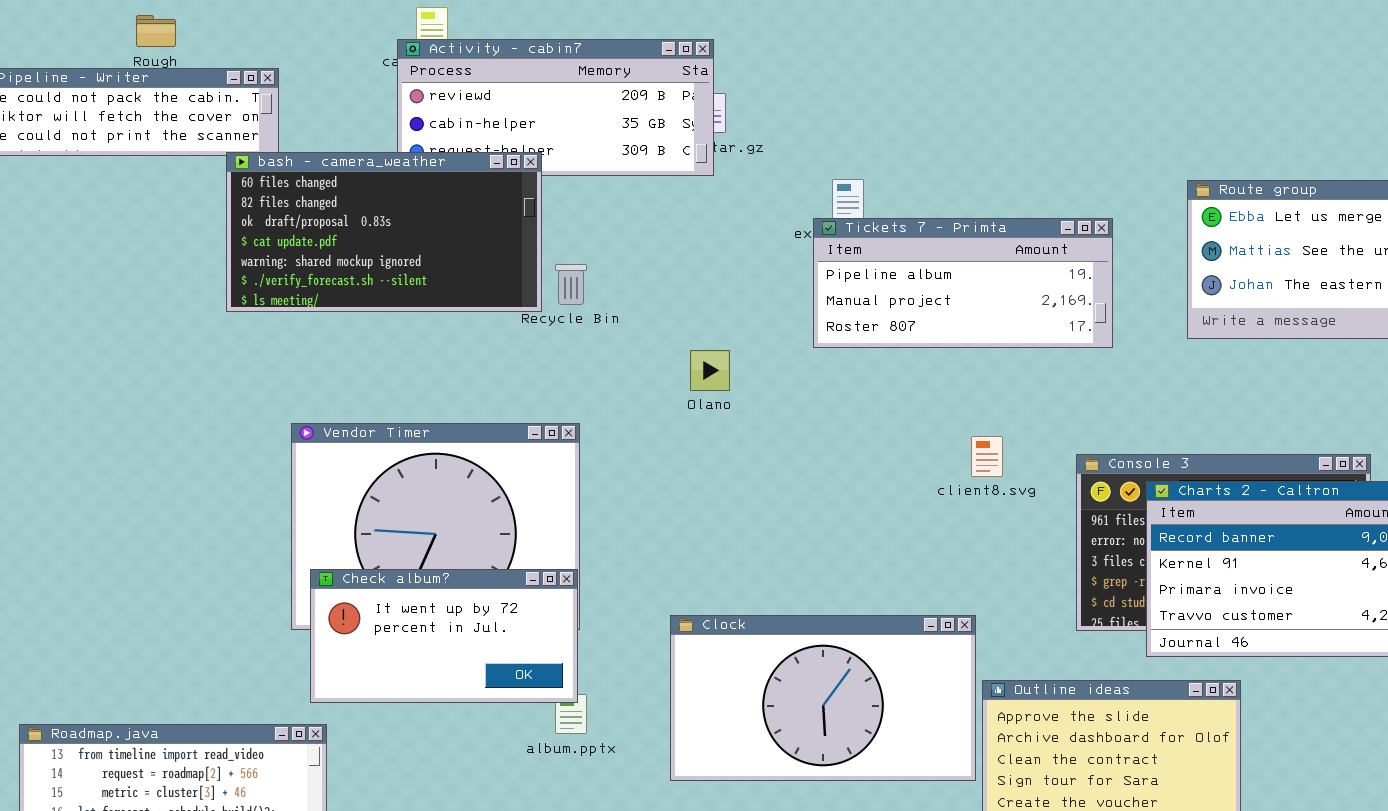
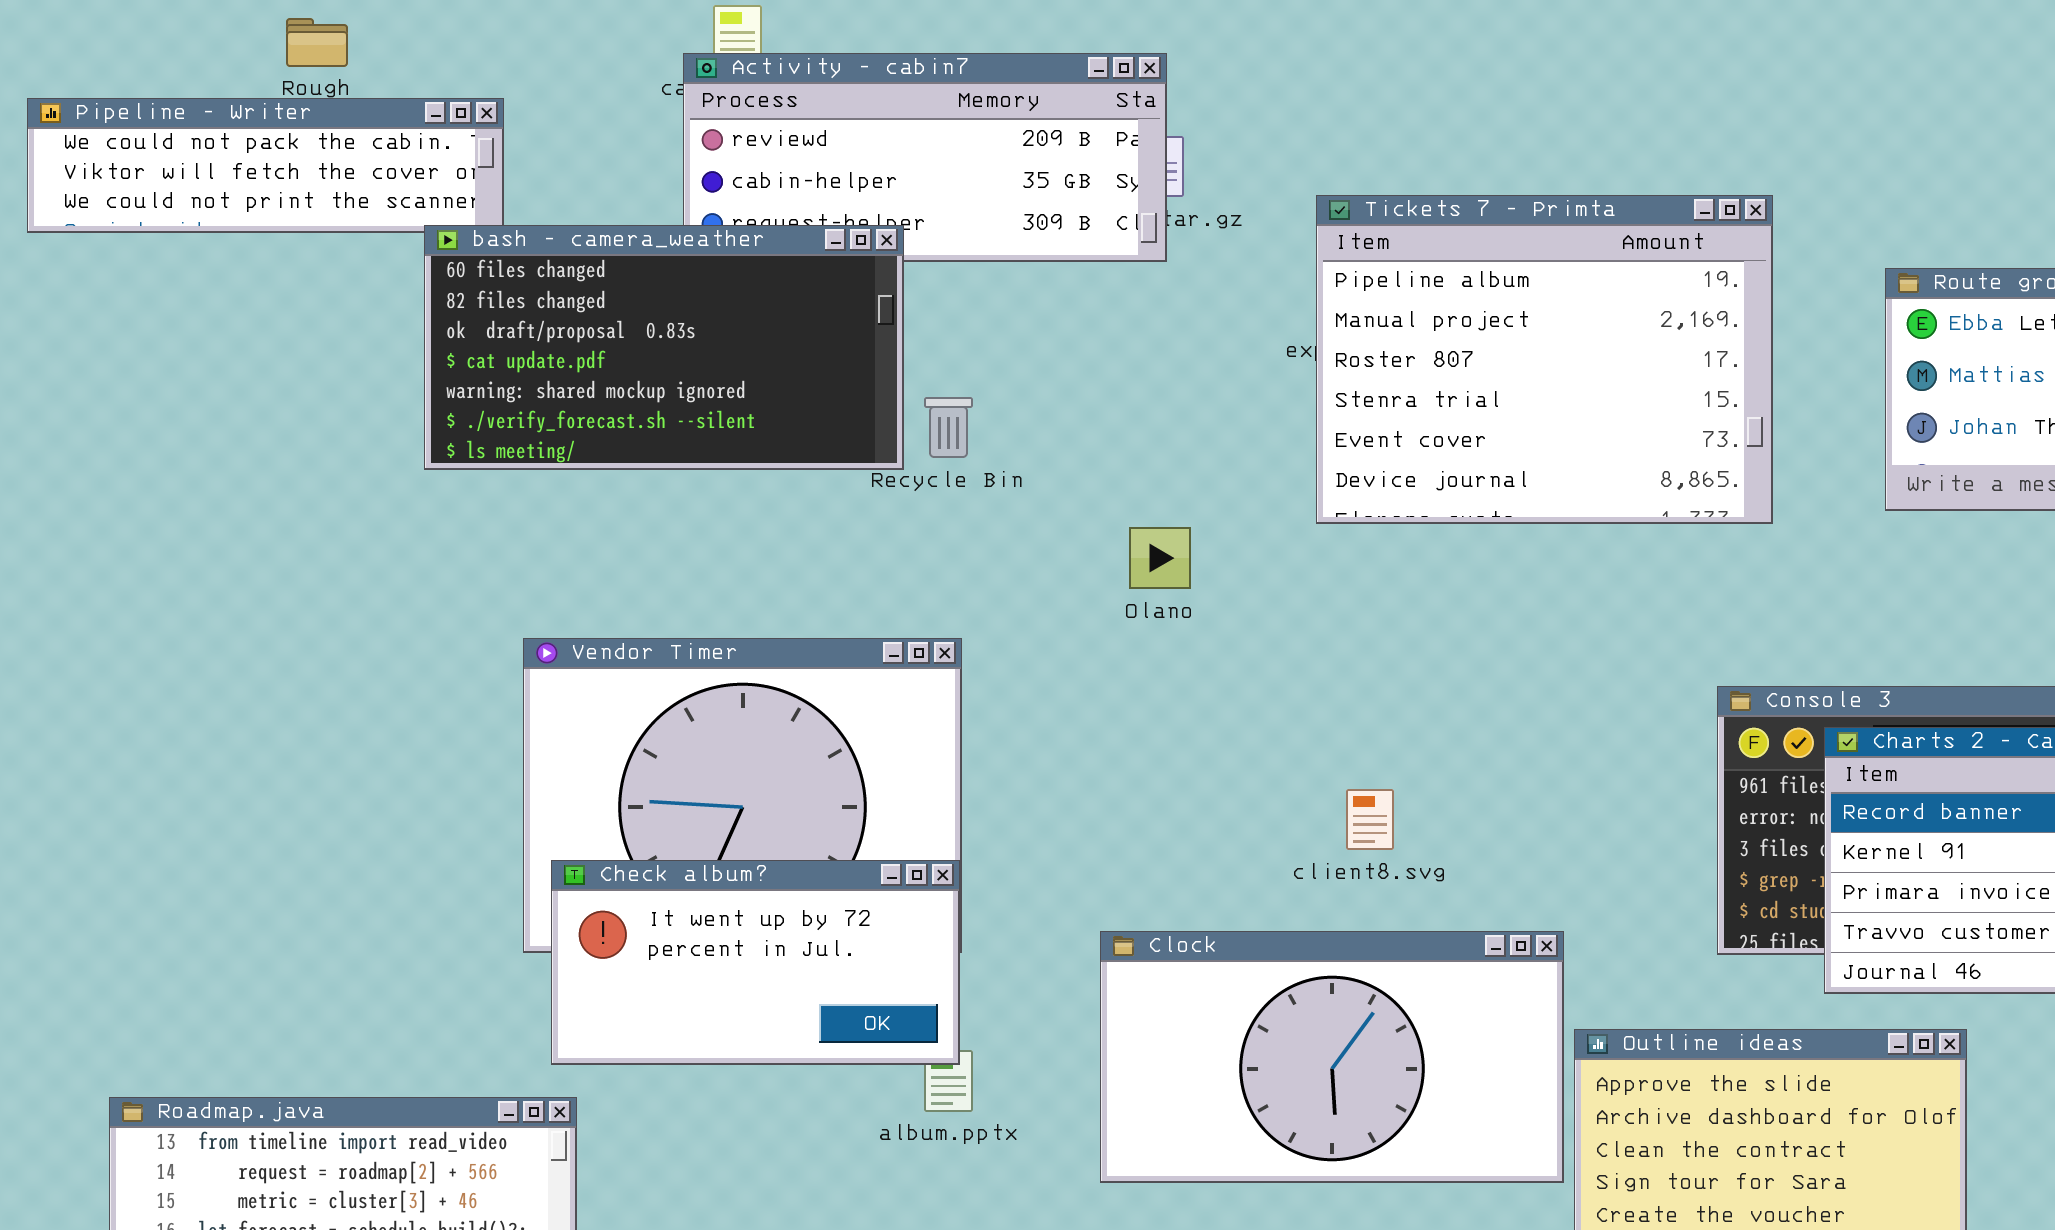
Tickets 7 - Primta: [813,218,1113,348] -> [1316,195,1773,524], resized
client8.svg: [971,436,1003,477] -> [1346,789,1394,850], moved

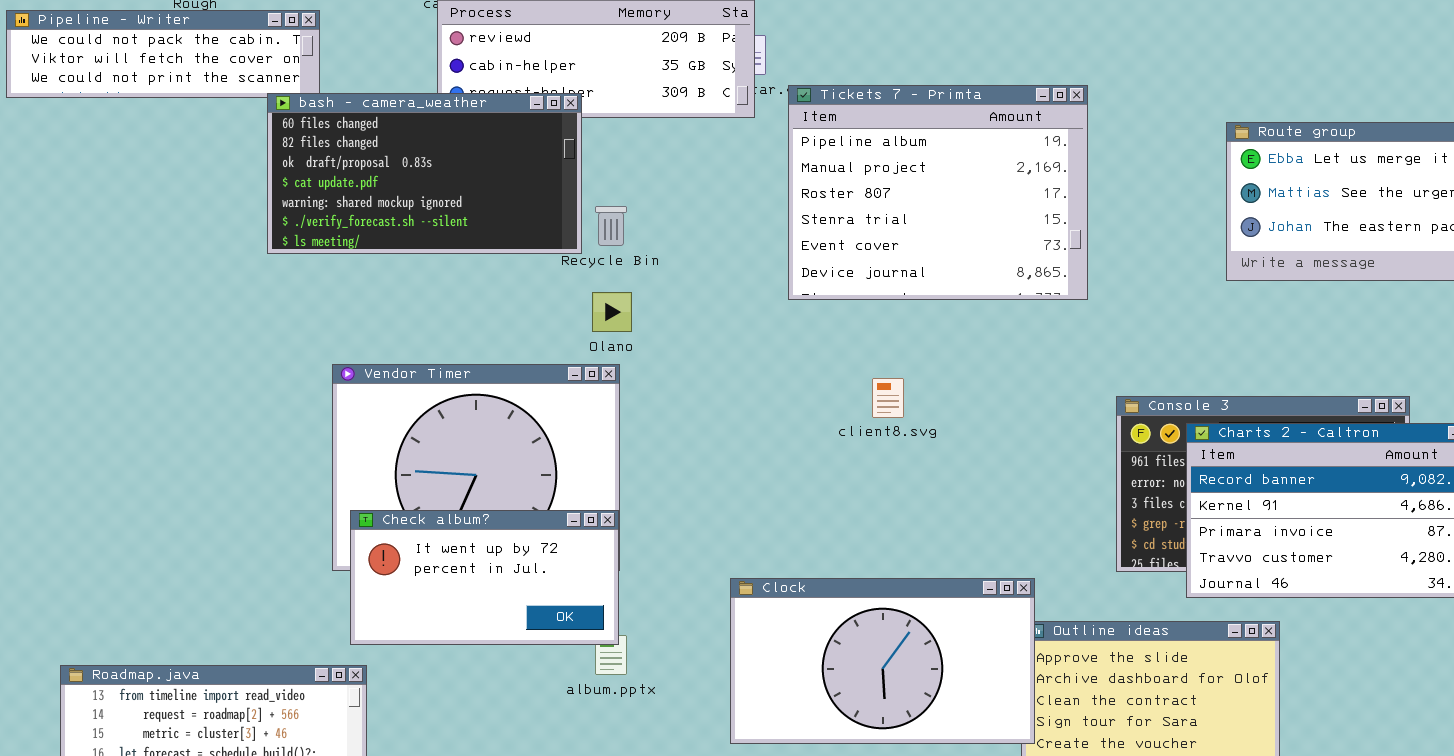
Tickets 7 - Primta: [1316,195,1773,524] -> [788,85,1088,300], moved
Olano: [1129,527,1191,589] -> [592,292,632,332], moved
client8.svg: [1346,789,1394,850] -> [872,378,904,418], moved
Clock: [1100,931,1564,1183] -> [730,578,1035,744], moved

